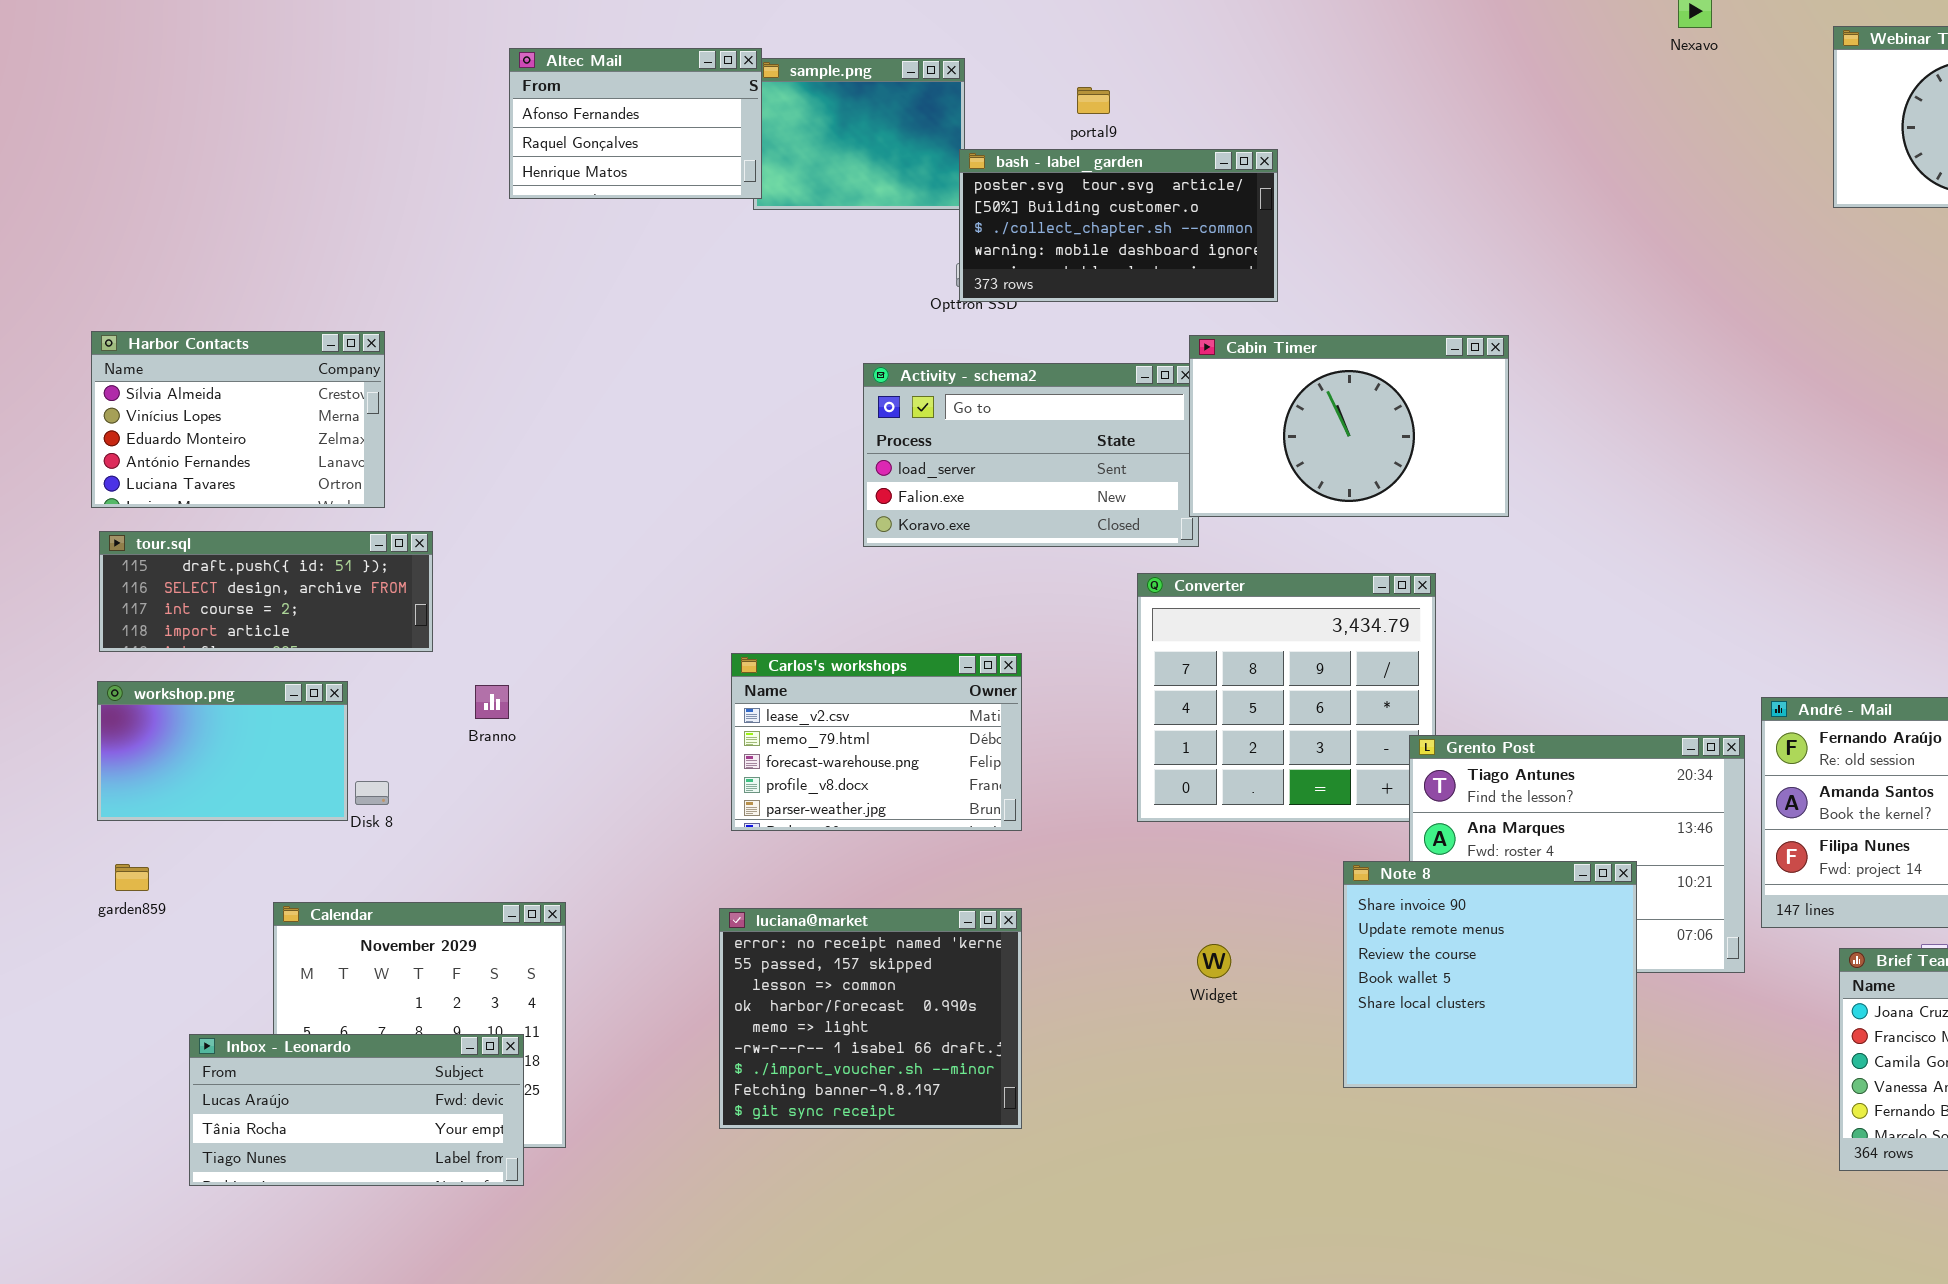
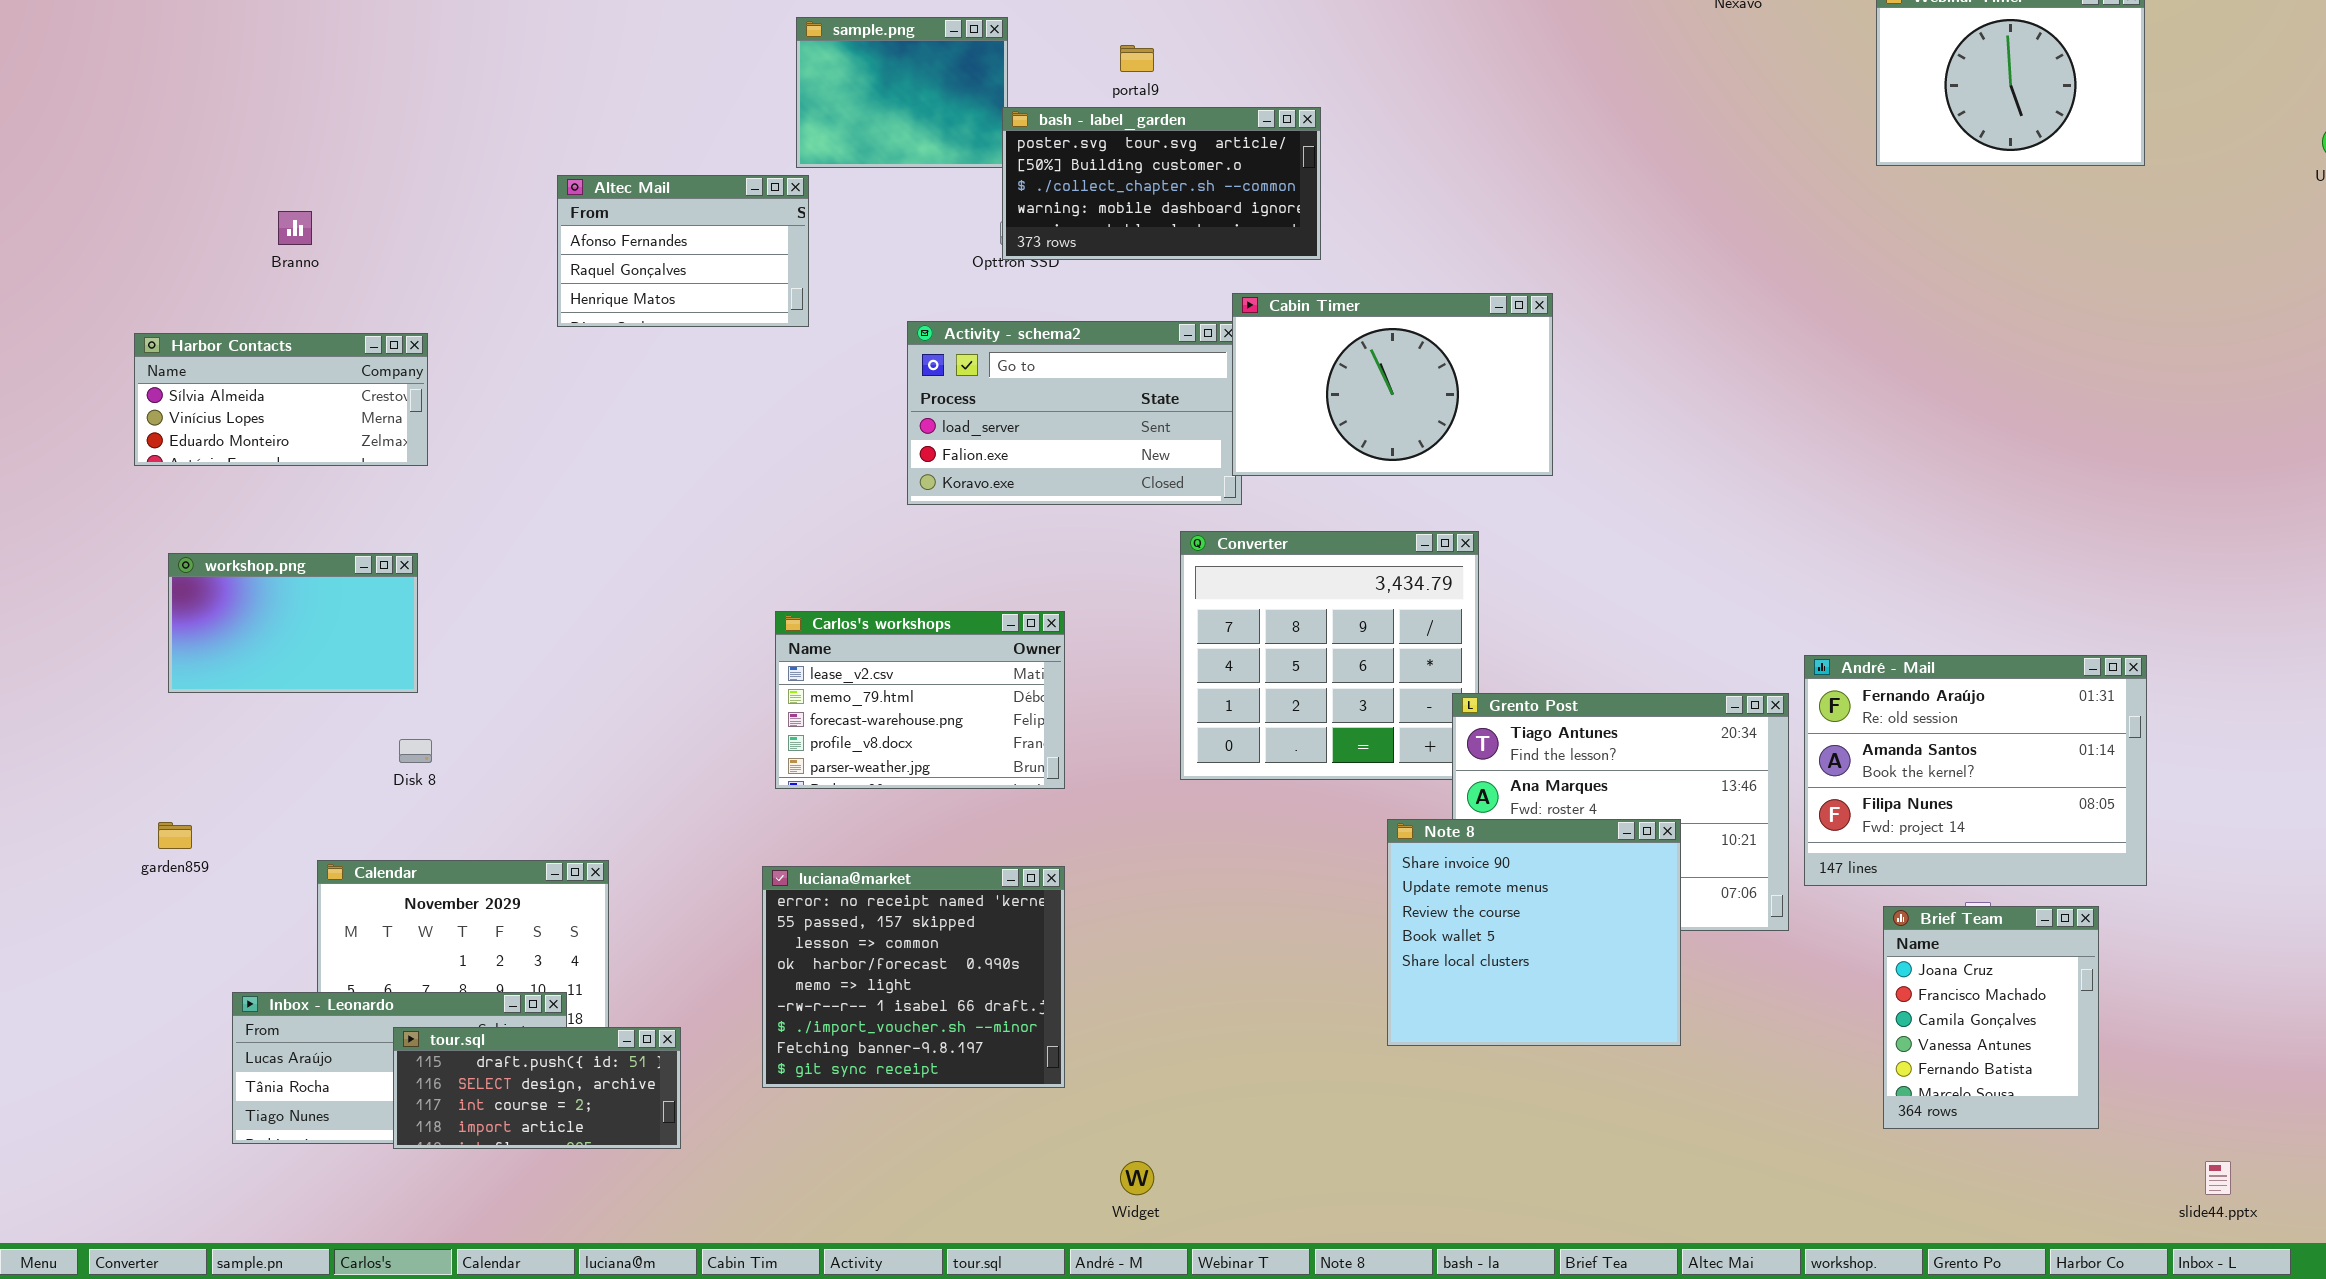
Altec Mail: [509,48,762,199] -> [557,175,809,327], moved
Harbor Contacts: [91,331,385,508] -> [134,333,428,466], resized
tour.sql: [99,531,433,652] -> [393,1027,681,1149], moved, resized
workshop.png: [97,681,348,821] -> [168,553,418,693], moved
Branno: [475,685,509,719] -> [278,211,312,245], moved
Widget: [1197,944,1231,978] -> [1120,1161,1154,1195], moved

